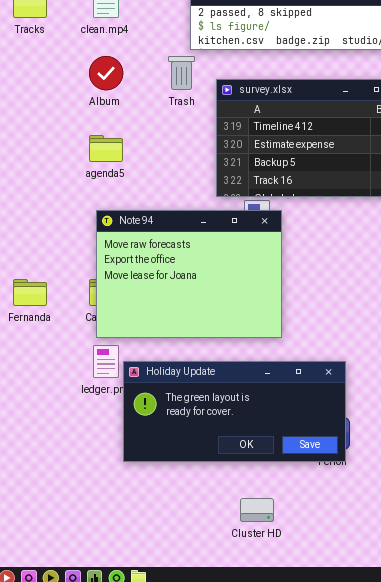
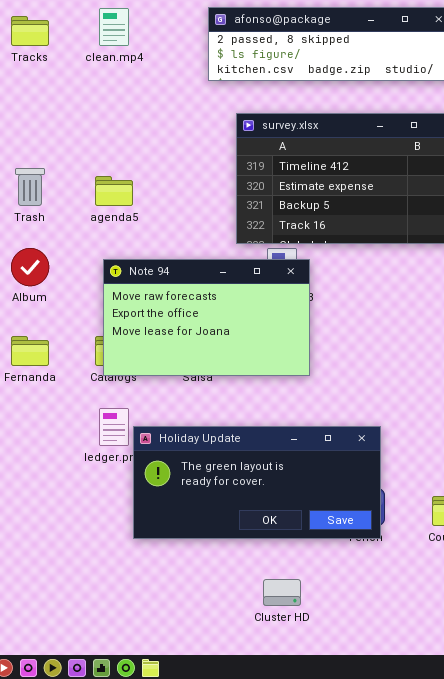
Album: [89,56,123,90] -> [11,248,49,286], moved
Trash: [168,56,195,90] -> [15,168,45,206], moved
Note 94: [96,210,282,338] -> [103,259,310,376], resized

